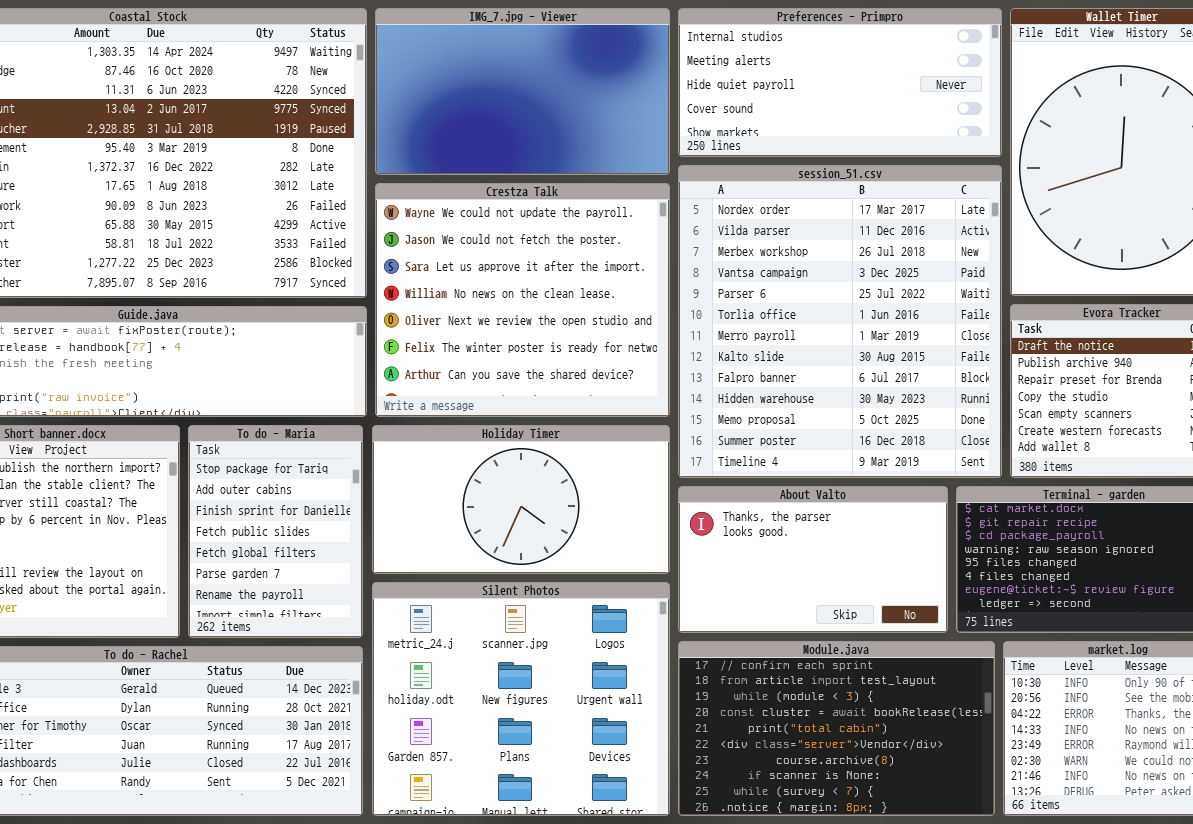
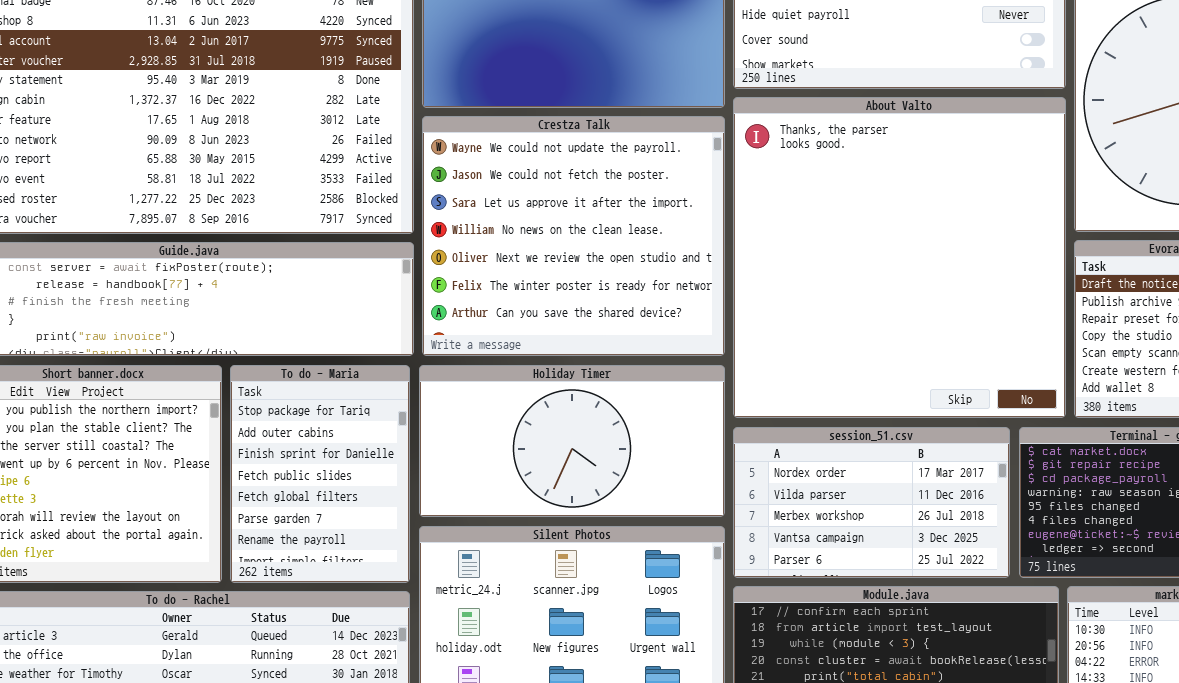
session_51.csv: [678,165,1002,478] -> [733,427,1010,578], moved, resized
About Valto: [678,486,948,633] -> [733,97,1066,418], moved, resized

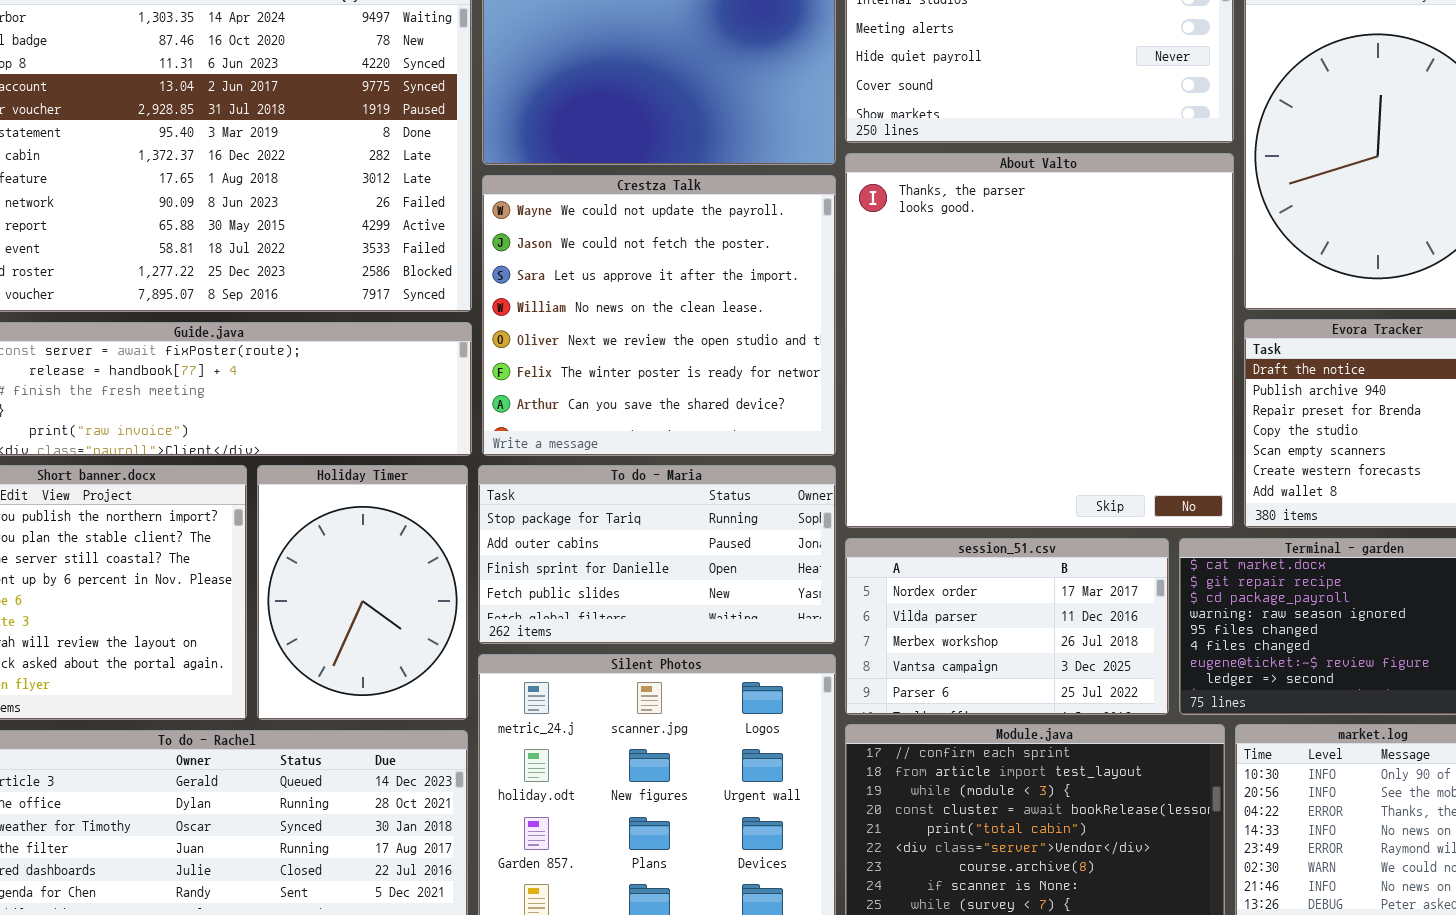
To do - Maria: [230,365,410,583] -> [478,465,836,644], moved, resized
Holiday Timer: [419,365,725,517] -> [257,465,468,720], moved, resized

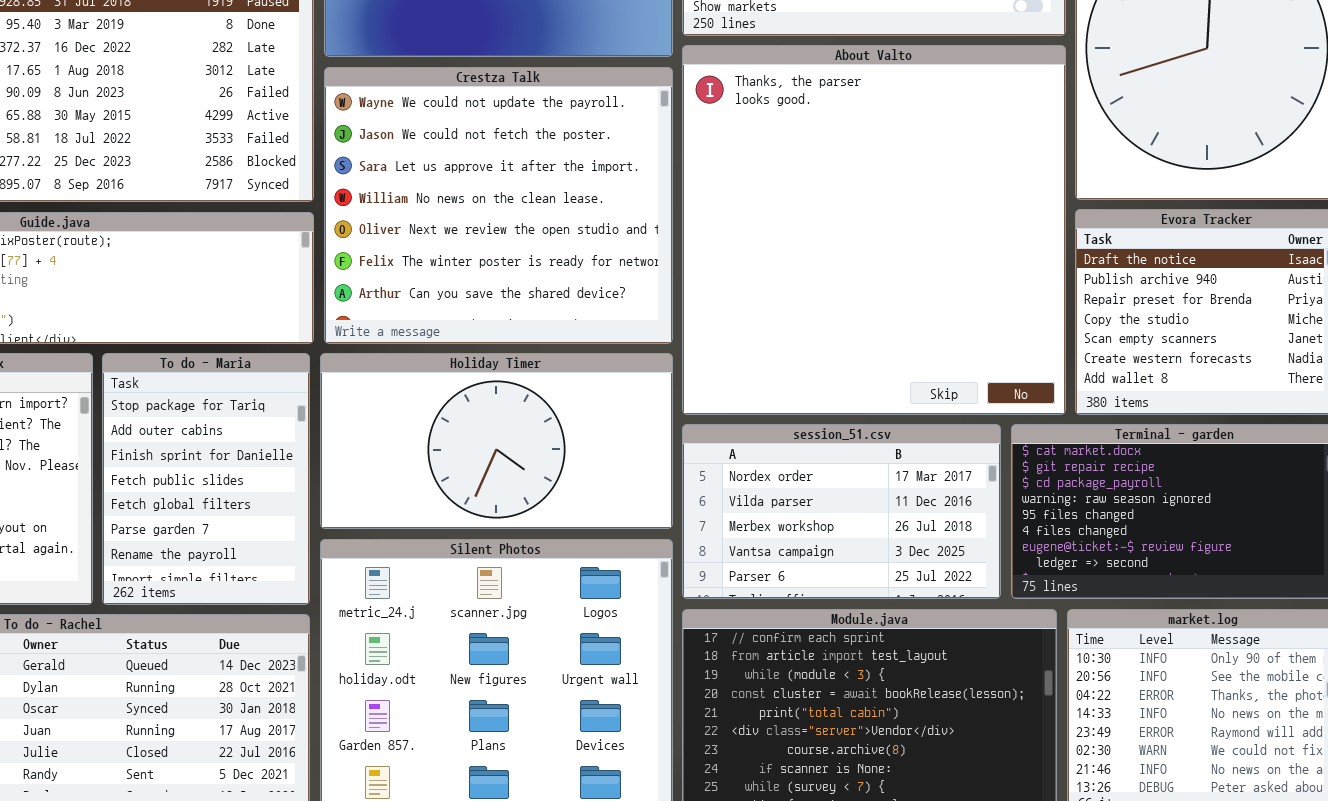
Holiday Timer: [257,465,468,720] -> [320,353,673,529], moved, resized
To do - Maria: [478,465,836,644] -> [102,353,310,605], moved, resized

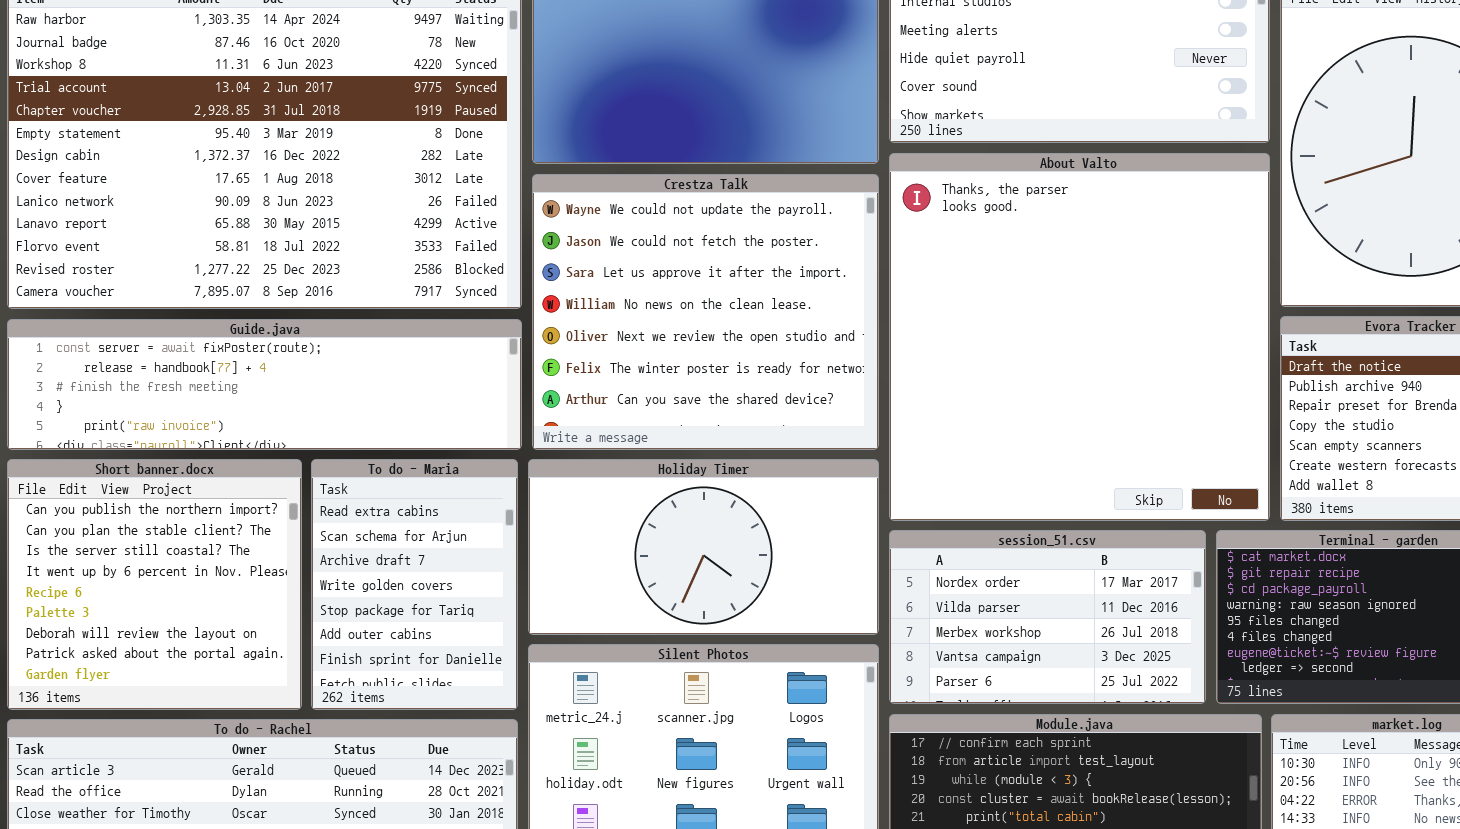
To do - Maria: [102,353,310,605] -> [311,459,518,710], scrolled up 4 rows

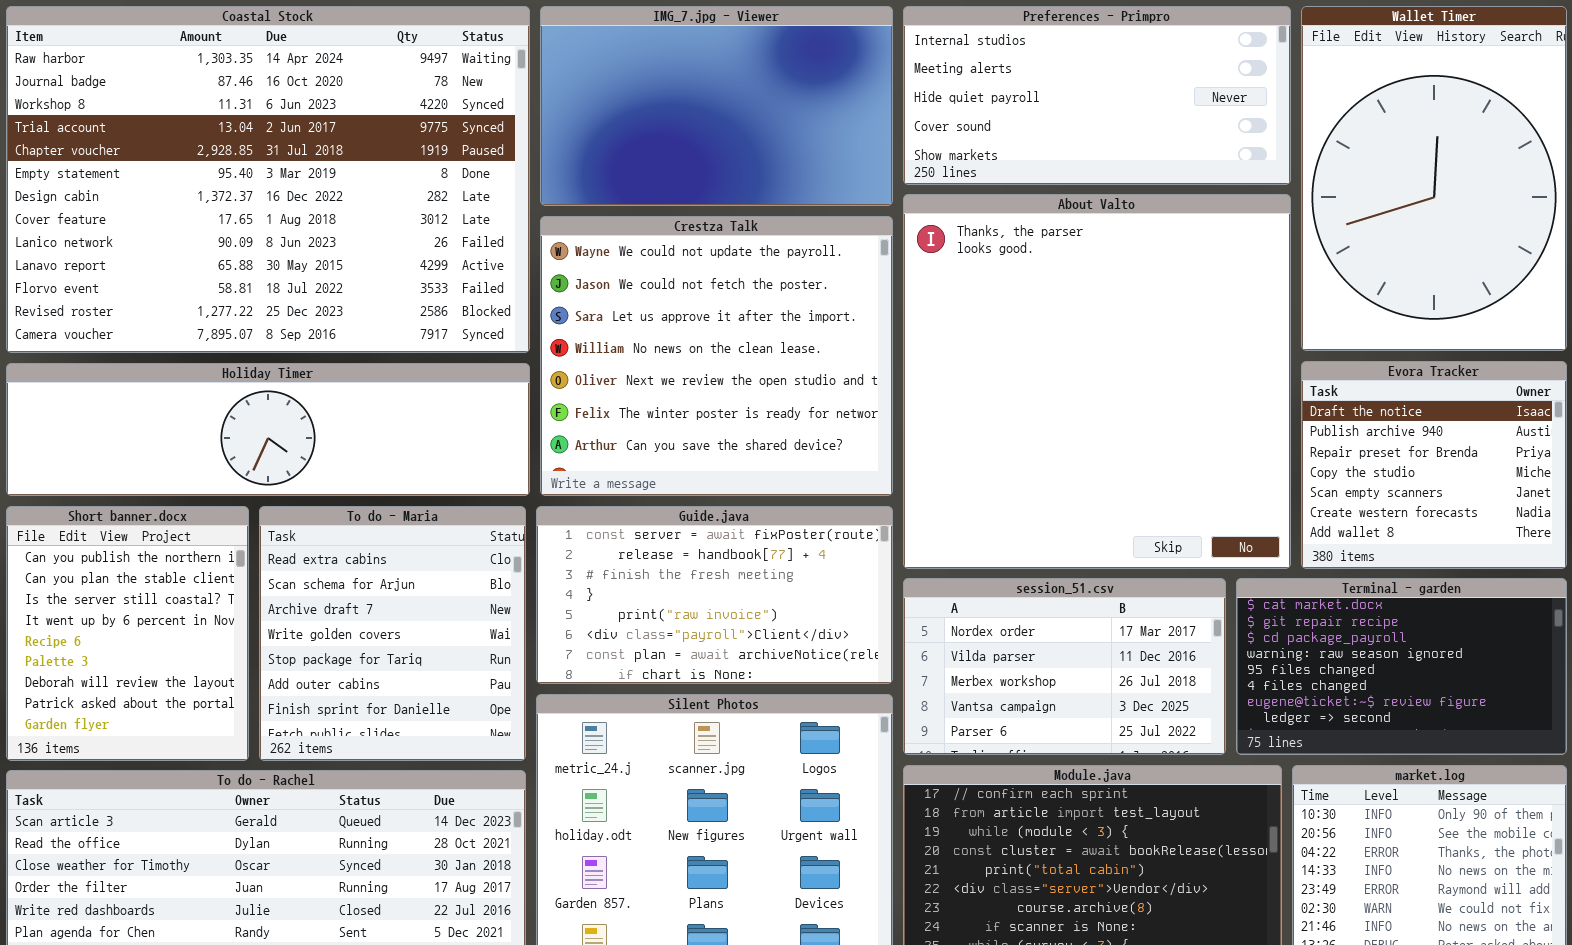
Guide.java: [7,319,522,450] -> [536,506,893,684], moved, resized
Short banner.docx: [7,459,302,710] -> [6,506,249,761], resized
To do - Maria: [311,459,518,710] -> [259,506,526,761], resized
Holiday Timer: [528,459,879,635] -> [6,363,530,496], moved, resized

